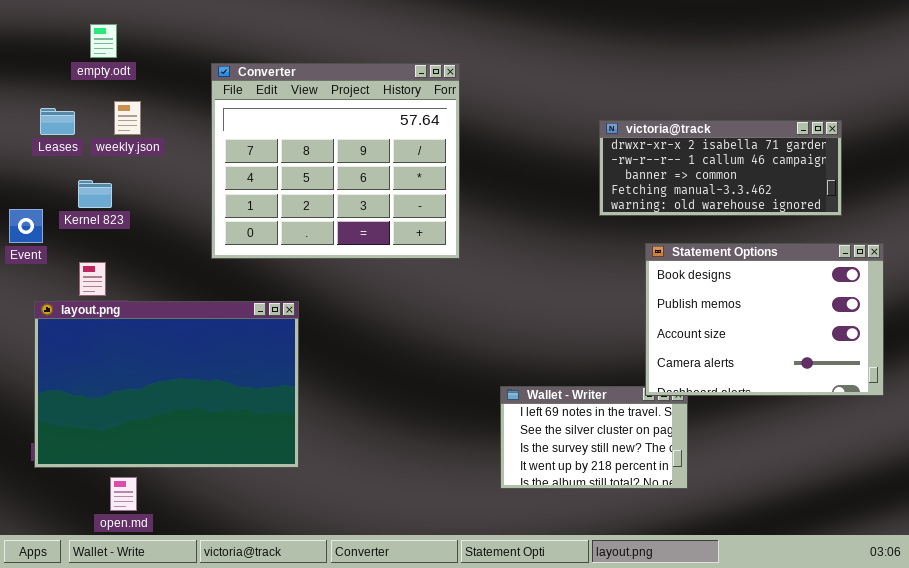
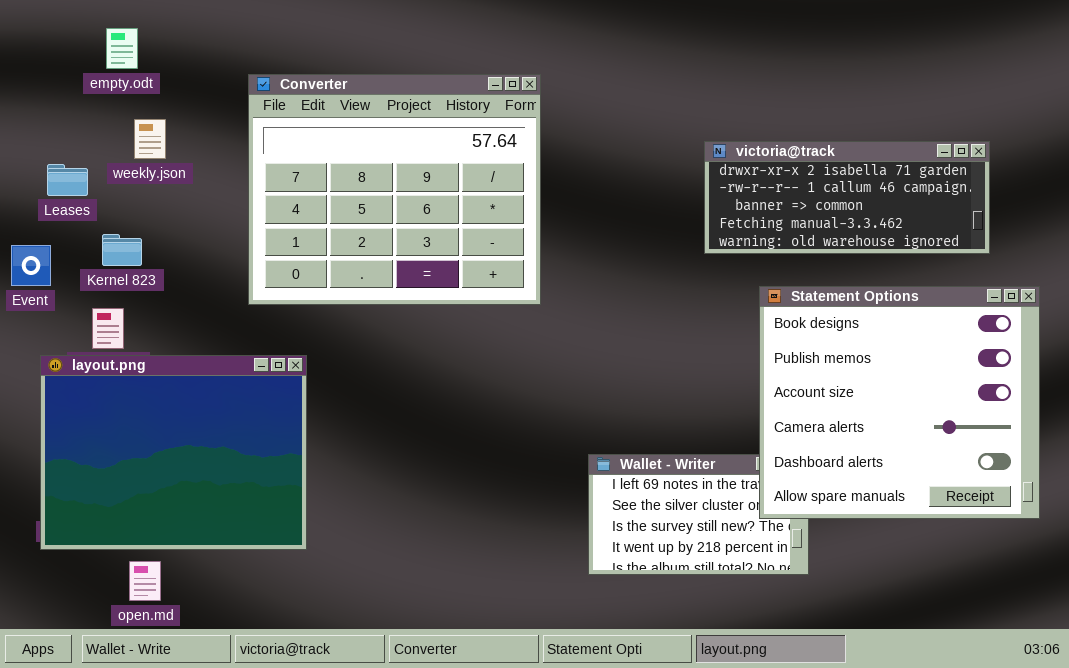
Leases: [40,108,75,135] -> [47,164,88,196], moved
Kernel 823: [78,180,112,208] -> [102,234,142,266], moved
Statement Options: [645,243,884,396] -> [759,286,1040,519], resized
layout.png: [34,301,299,468] -> [40,355,307,550], resized

